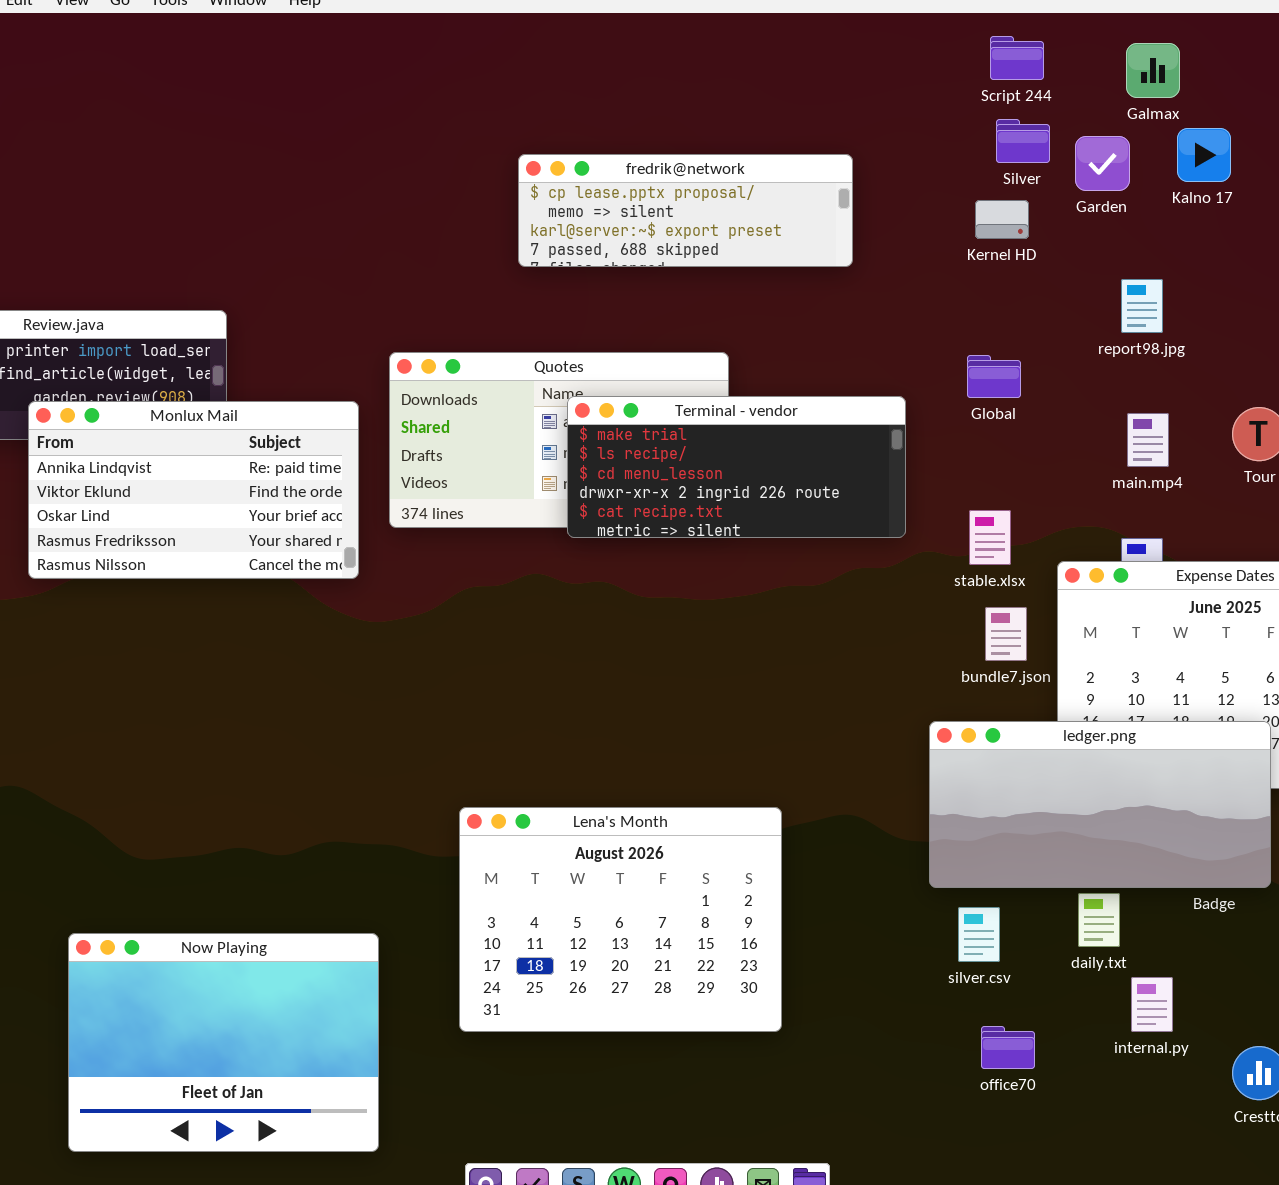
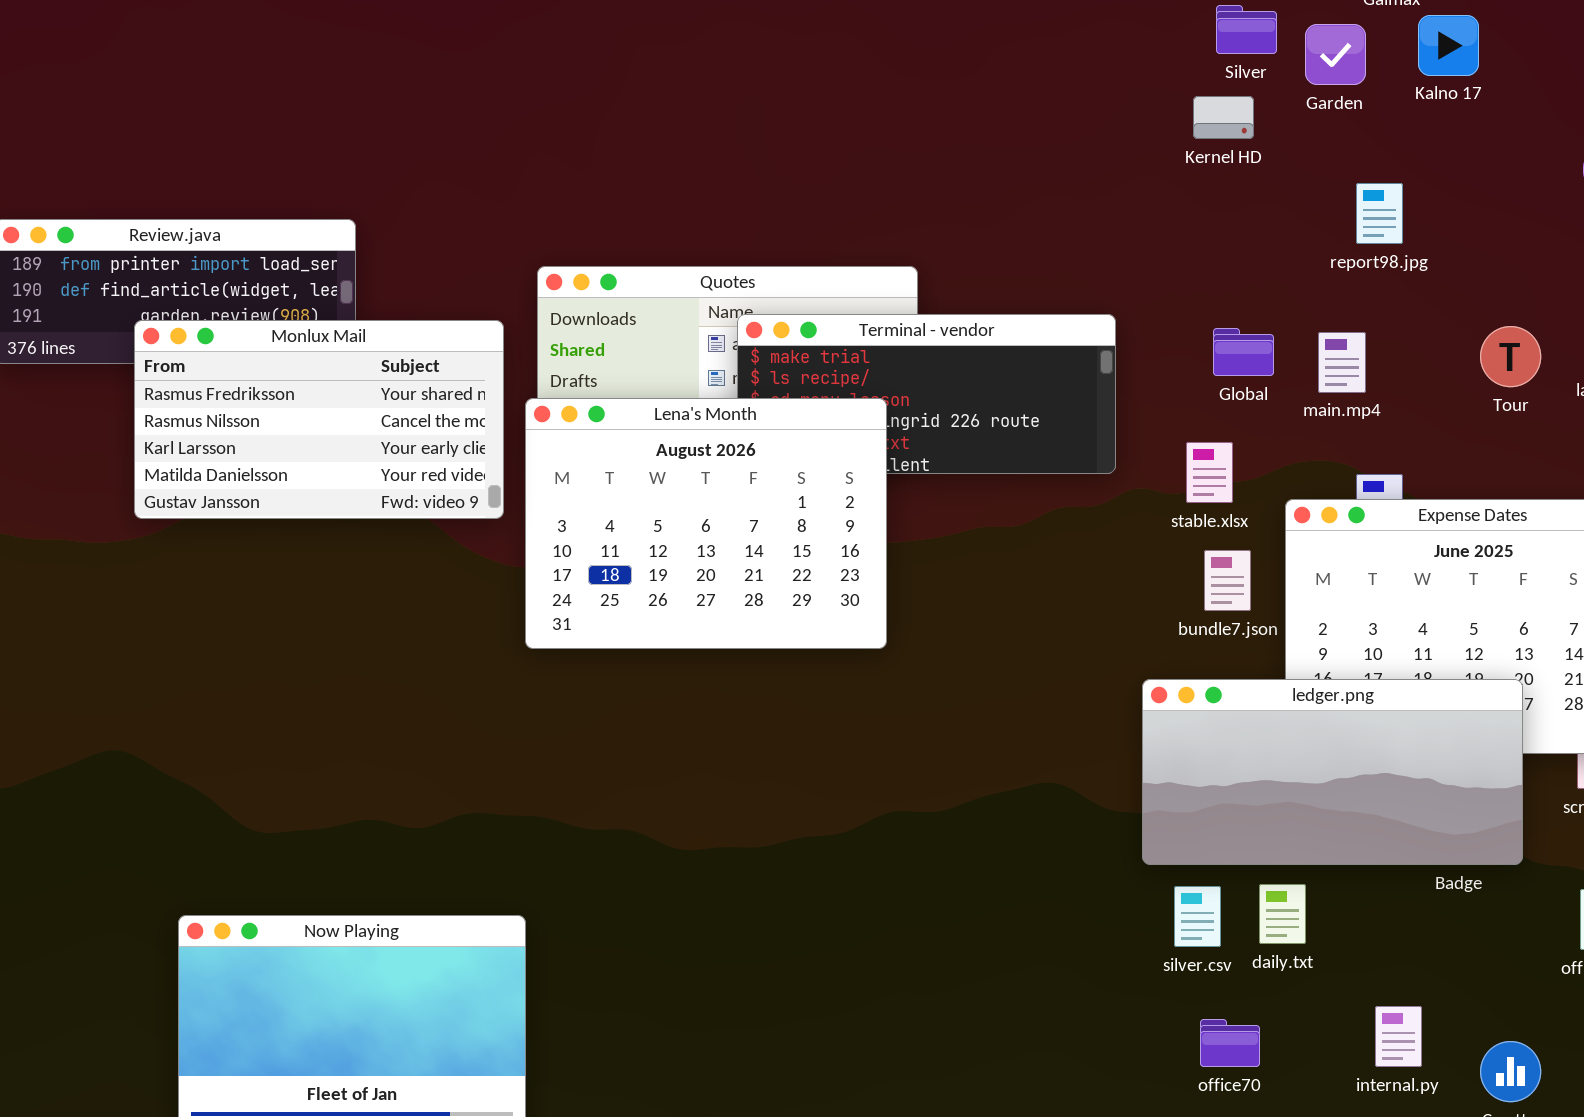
fredrik@network: [518,154,853,267] -> none, closed
Global: [967,355,1021,398] -> [1213,328,1274,376], moved
Monlux Mail: [28,401,359,579] -> [134,320,504,519], scrolled down 3 rows
main.mp4: [1127,413,1169,467] -> [1318,332,1366,393], moved
Lena's Month: [459,807,782,1032] -> [525,398,887,649], moved
daily.txt: [1078,893,1120,947] -> [1259,884,1306,944], moved
internal.py: [1131,977,1173,1032] -> [1375,1006,1422,1067], moved

